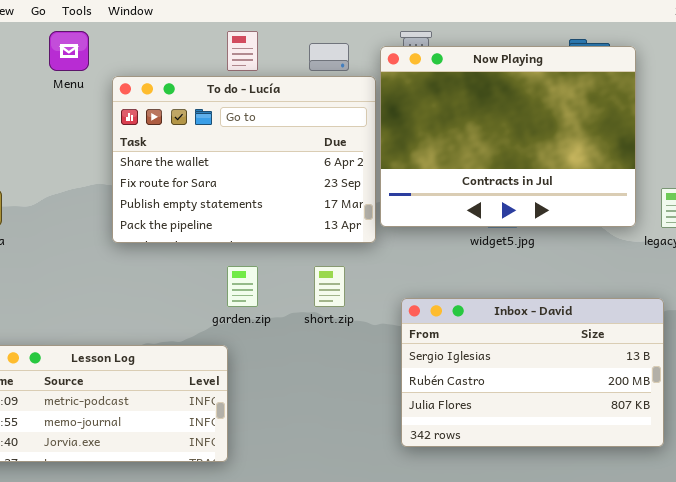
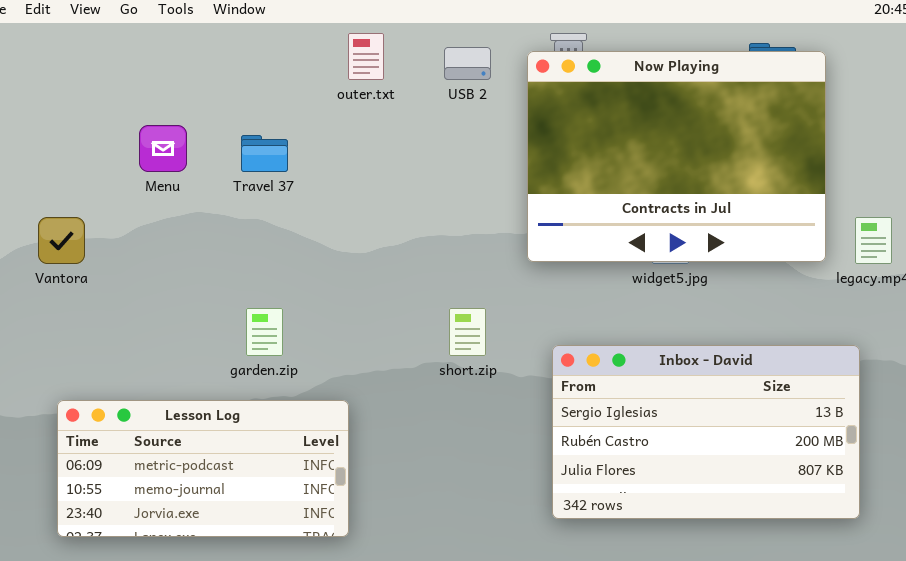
Menu: [49,31,89,71] -> [139,125,187,172], moved
To do - Lucía: [112,76,376,243] -> none, closed
garden.zip: [227,266,258,307] -> [246,308,283,356], moved

